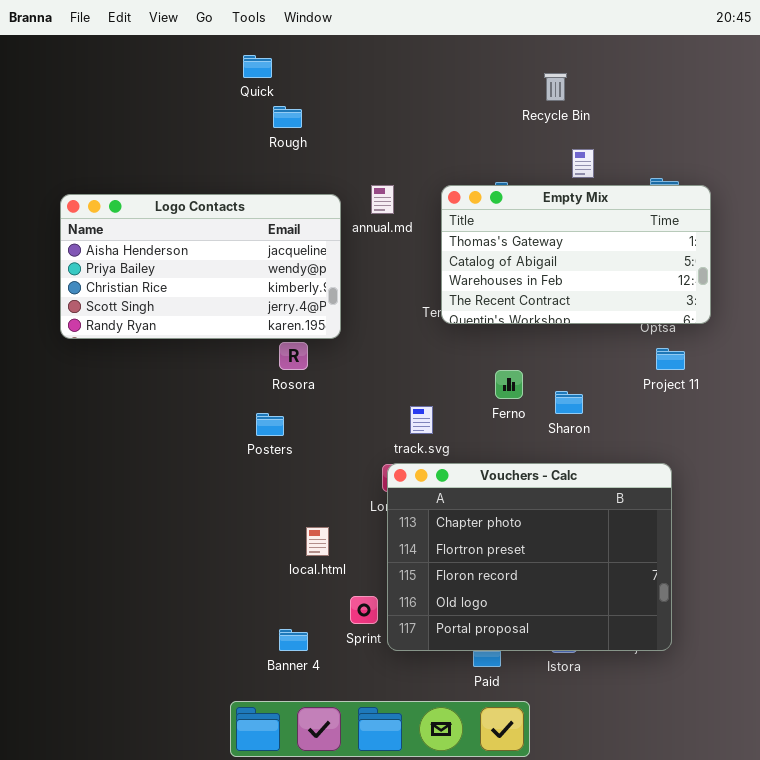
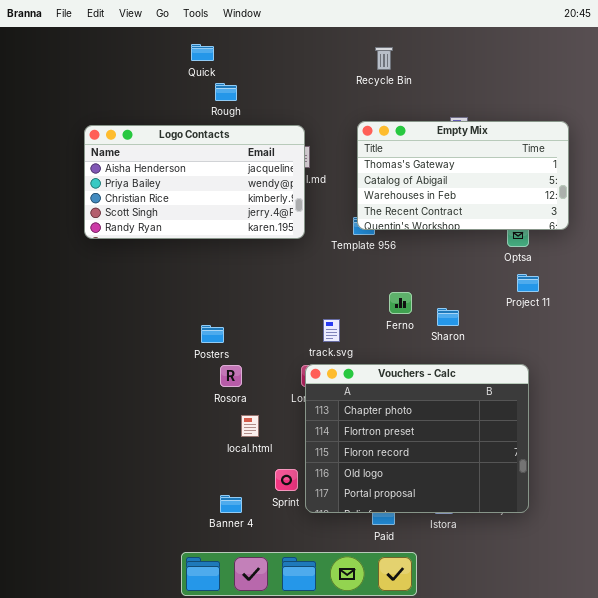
Recycle Bin: [544,73,567,101] -> [375,47,393,70], moved
Empty Mix: [441,185,711,324] -> [357,121,569,230], moved
Logo Contacts: [60,194,341,339] -> [84,125,305,239], moved
Rosora: [279,342,308,370] -> [220,365,242,387], moved

